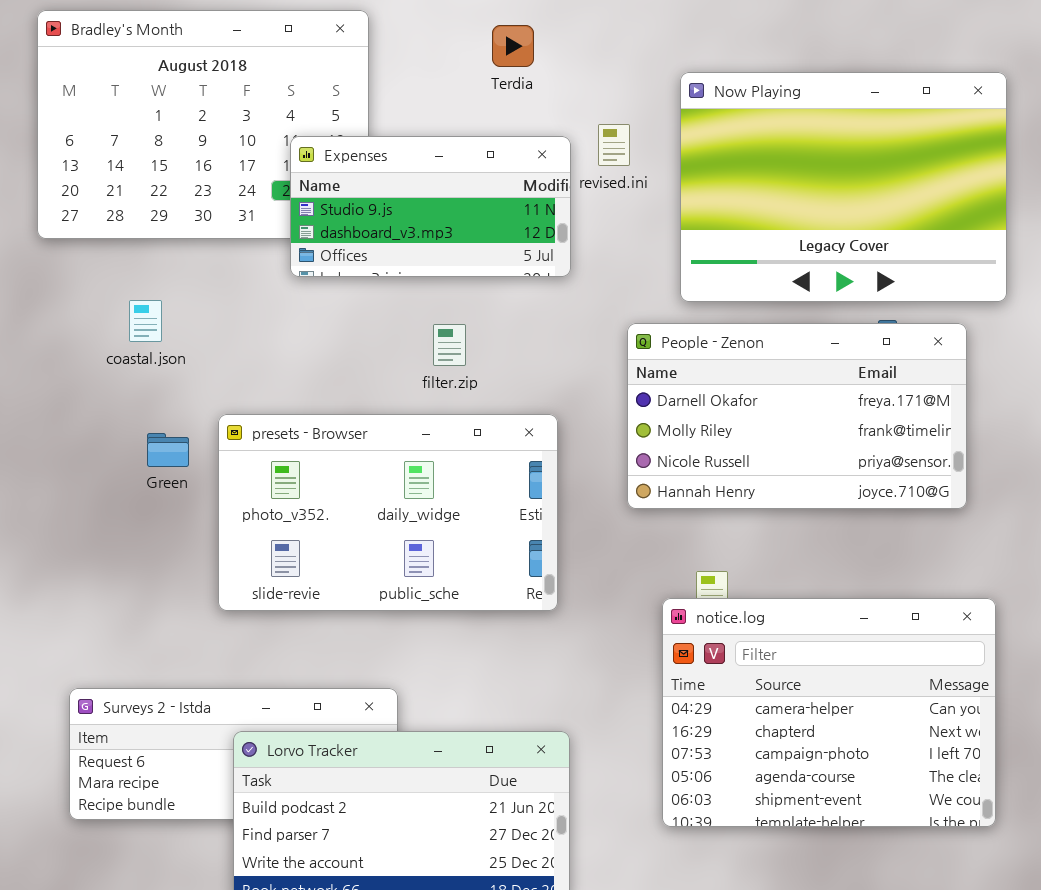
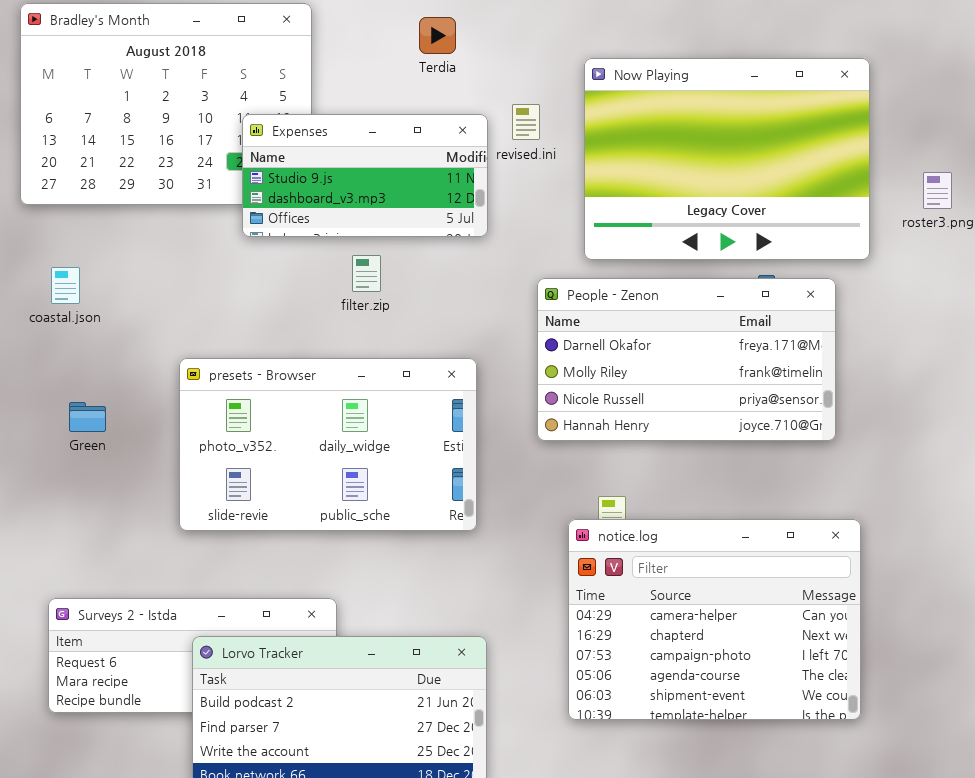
coastal.json: [129,300,162,342] -> [51,267,80,304], moved
filter.zip: [433,324,466,366] -> [352,255,381,292], moved
Green: [147,433,189,467] -> [69,402,106,432], moved

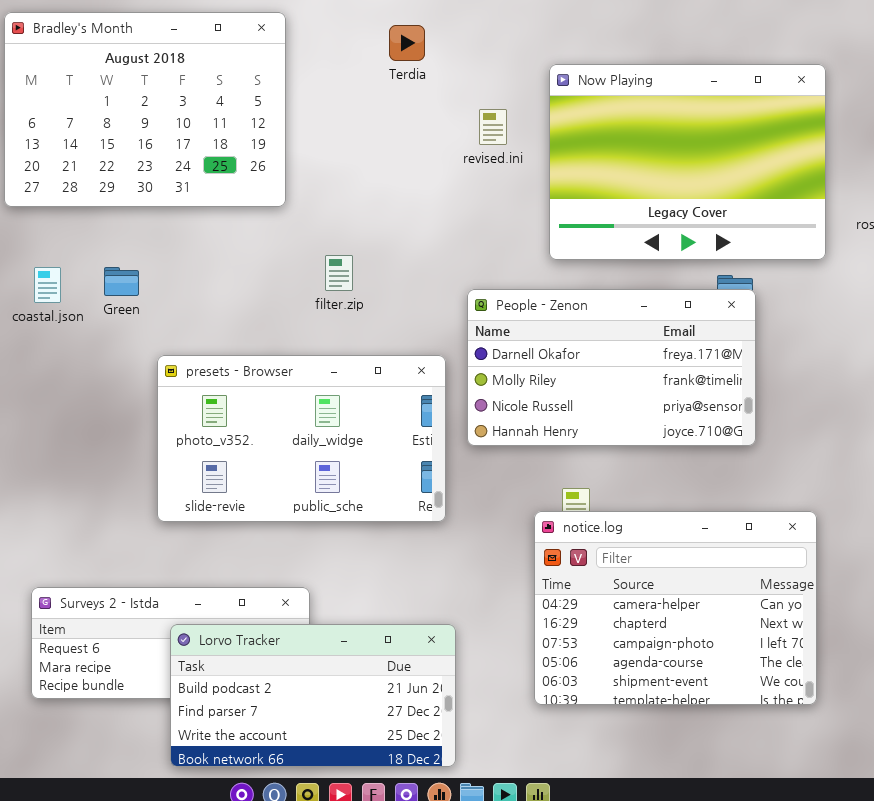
Expenses: [242,114,488,237] -> none, closed
People - Zenon: [537,278,836,441] -> [467,289,756,446], moved
Green: [69,402,106,432] -> [104,267,139,296], moved

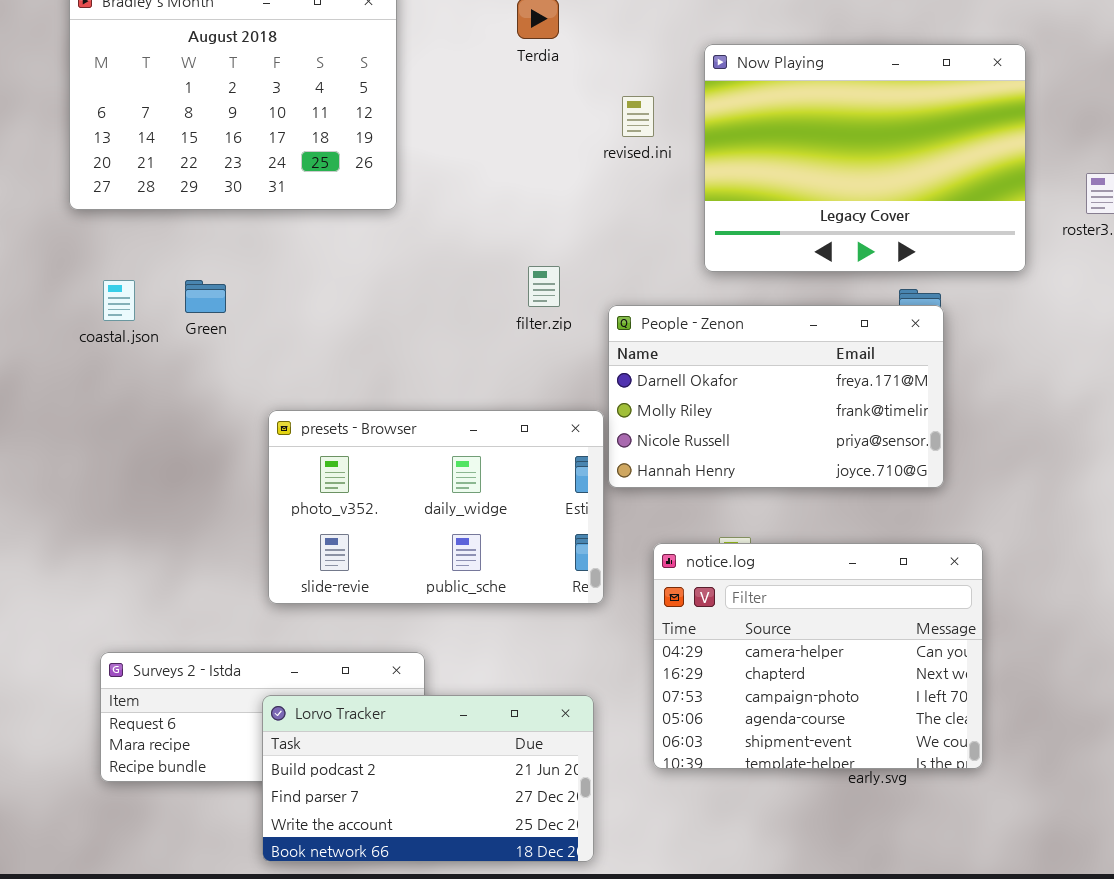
filter.zip: [325,255,353,291] -> [528,266,560,307], moved
presets - Browser: [157,355,446,522] -> [268,410,604,604], moved
notice.log: [534,511,817,705] -> [653,543,983,769], moved

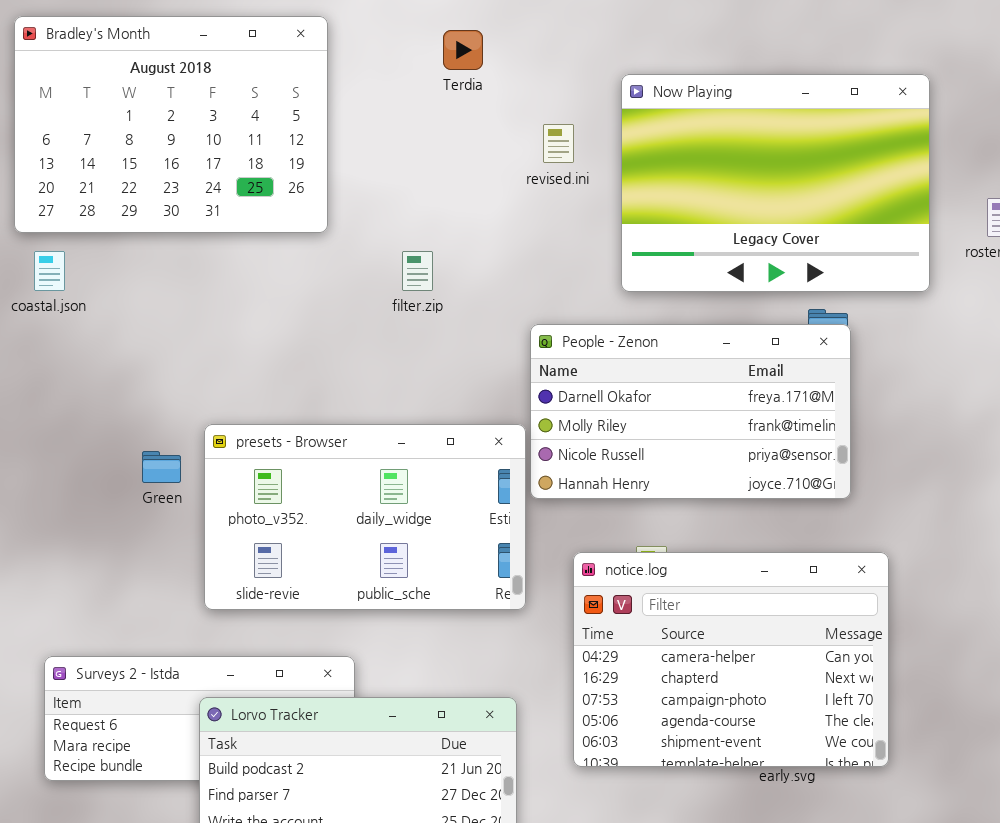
filter.zip: [528,266,560,307] -> [402,251,433,291], moved
coastal.json: [103,280,135,321] -> [34,251,65,291], moved
Green: [185,280,226,313] -> [142,451,181,483], moved

